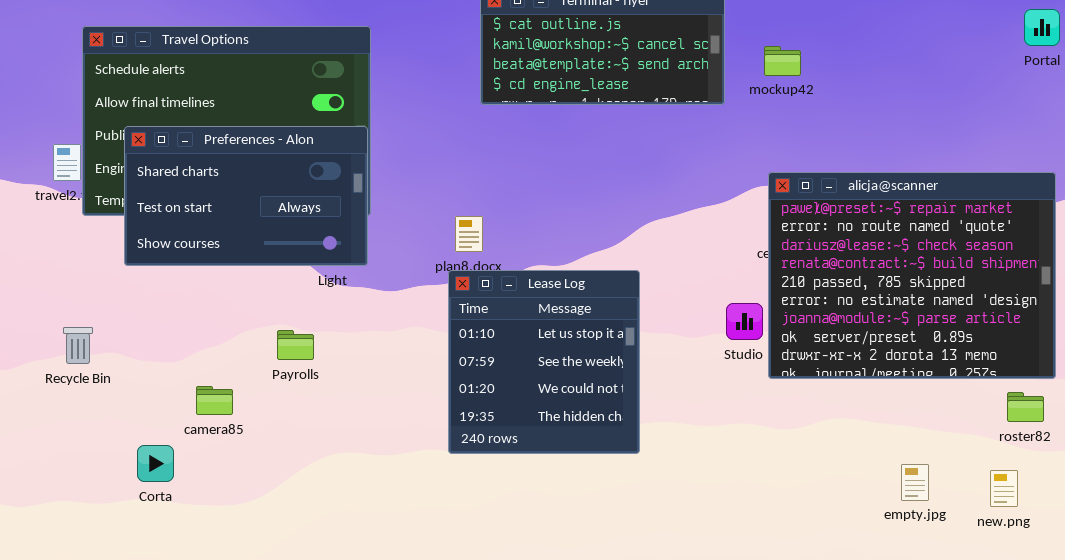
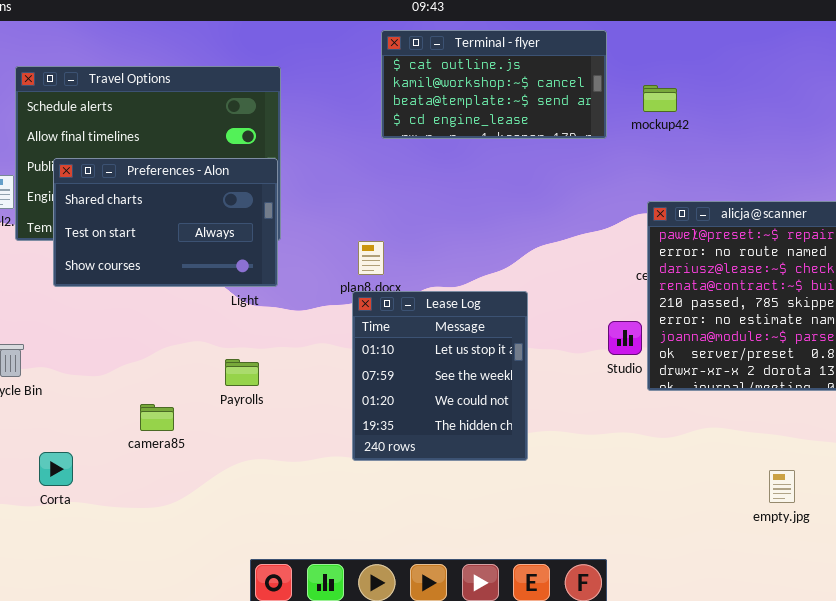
Payrolls: [277,330,314,360] -> [225,359,259,386], moved
camera85: [196,386,233,415] -> [140,404,174,431], moved
Corta: [137,445,174,482] -> [39,452,73,486], moved

